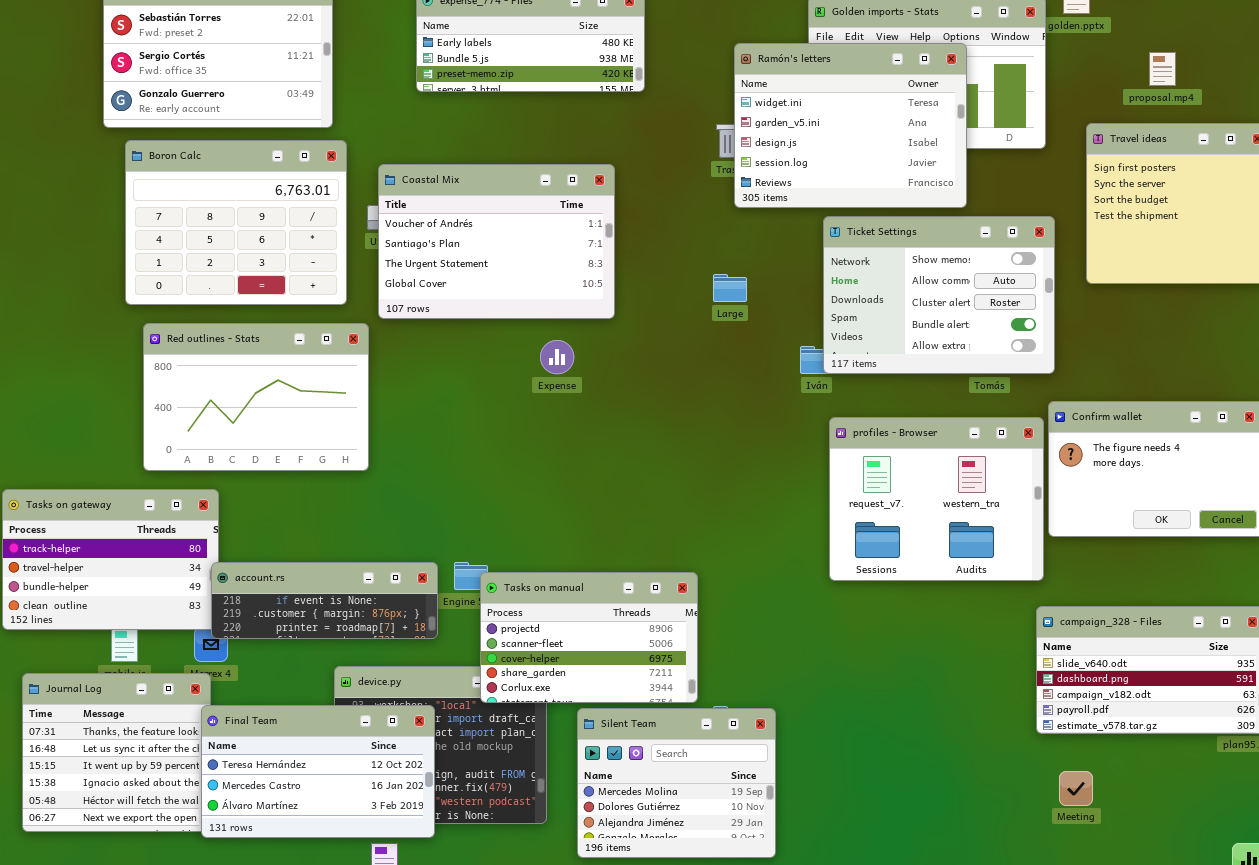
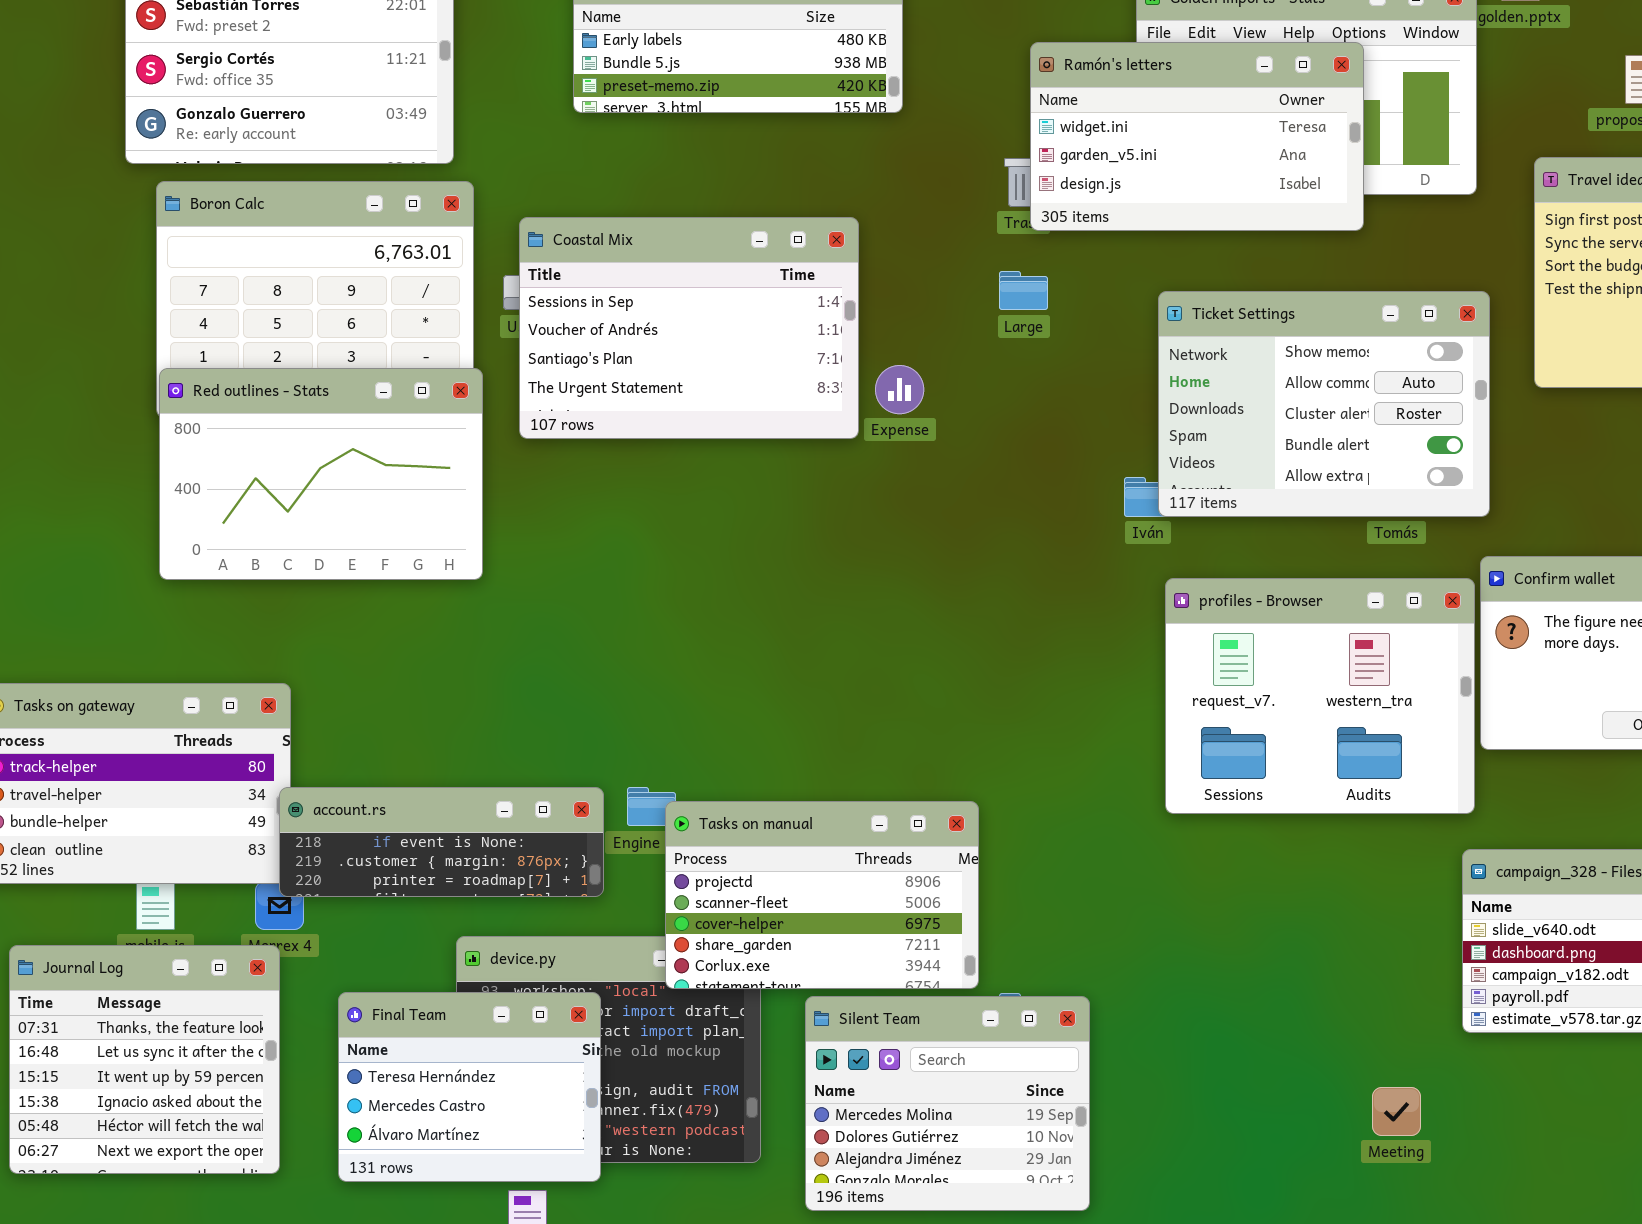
Ramón's letters: [734,43,967,208] -> [1030,42,1364,231], resized
Coastal Mix: [378,164,615,319] -> [519,217,859,439], scrolled up 1 row
Large: [713,274,747,302] -> [999,271,1048,310], moved
Red outlines - Stats: [143,323,369,471] -> [159,368,483,580], moved
Expense: [540,340,574,374] -> [875,365,924,414], moved
Final Team: [201,705,435,838] -> [338,992,601,1182], resized
Meeting: [1059,771,1093,806] -> [1372,1087,1421,1136], moved

